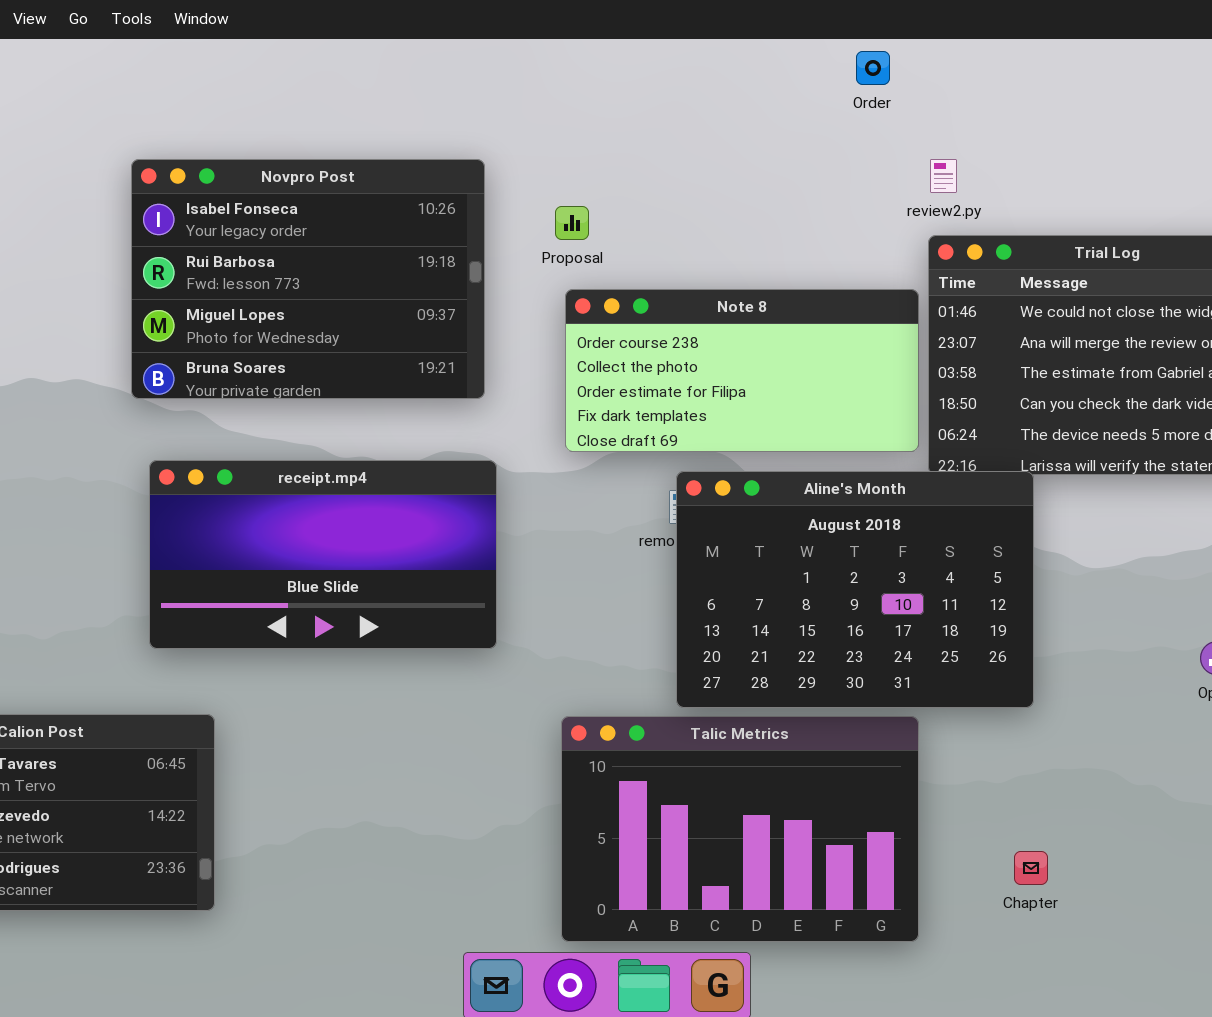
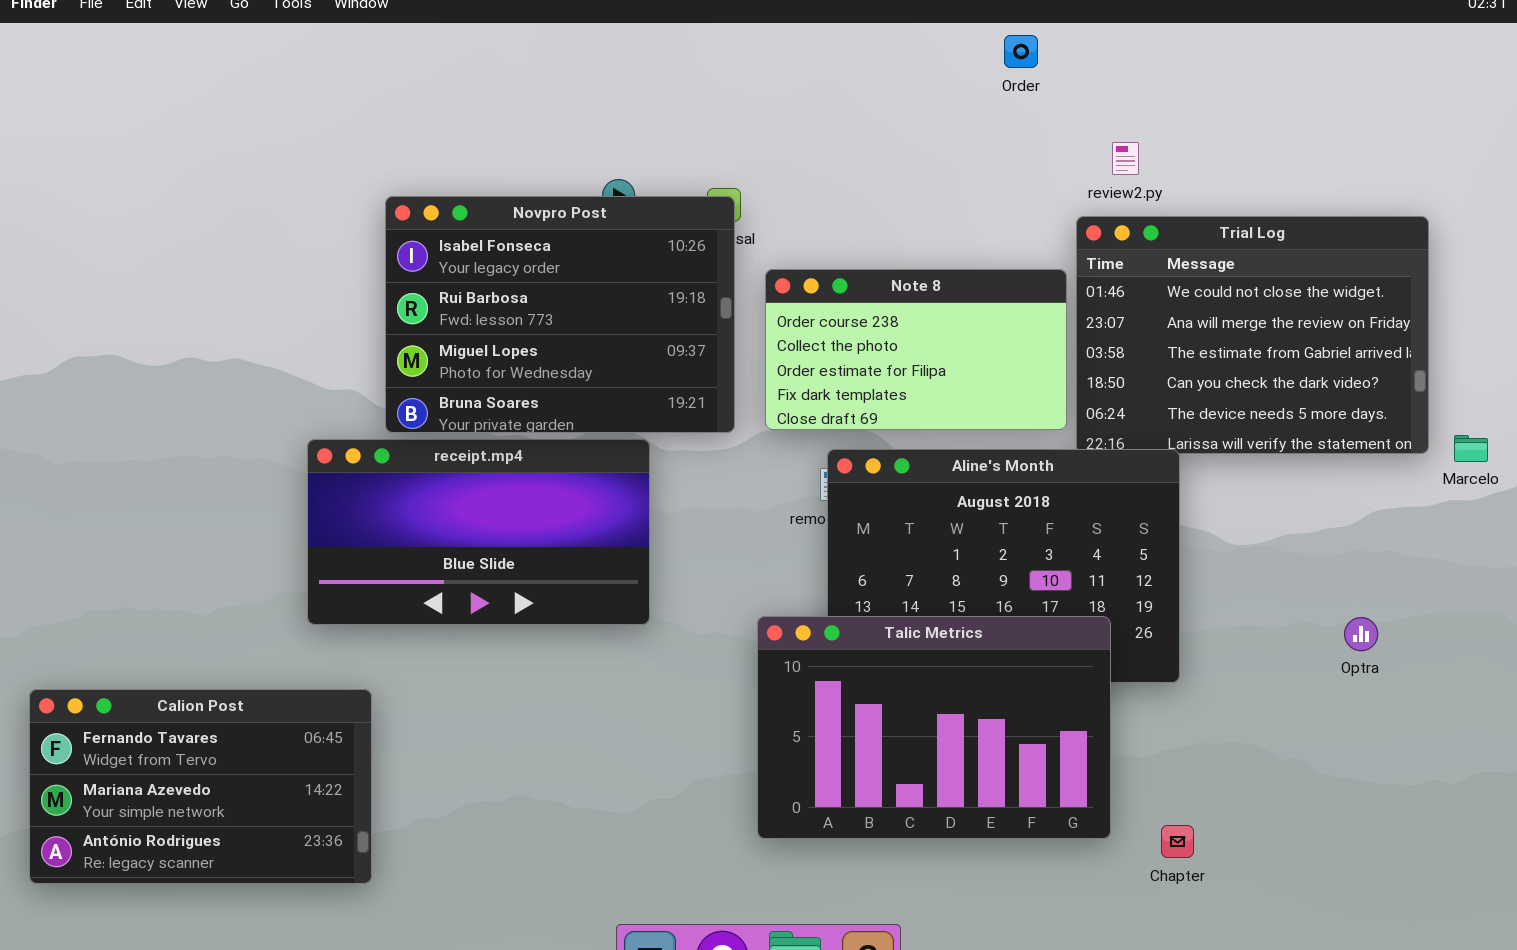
Novpro Post: [131,159,485,399] -> [385,196,735,433], moved
review2.py: [930,159,957,193] -> [1112,142,1139,175], moved
Note 8: [565,289,919,452] -> [765,269,1067,430], resized
Talic Metrics: [561,716,919,942] -> [757,616,1111,839], moved

